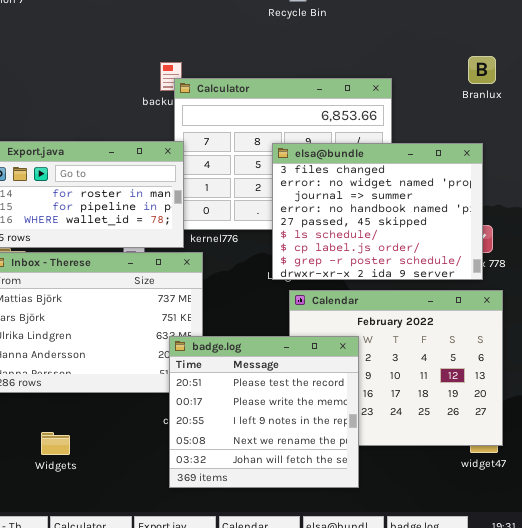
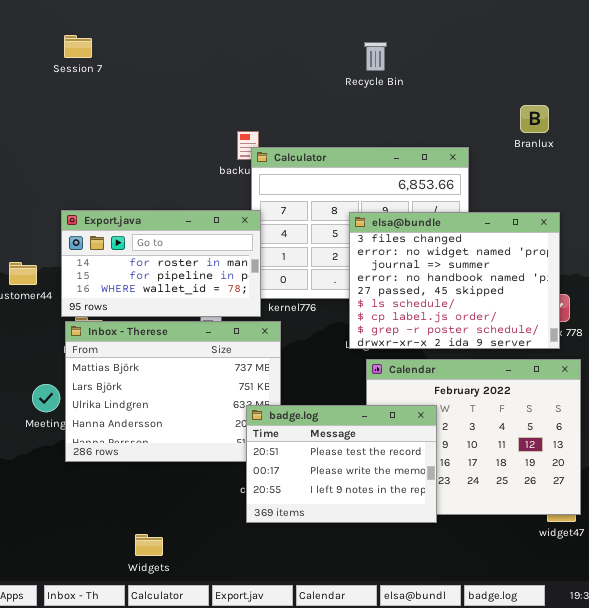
Branlux: [468,56,496,84] -> [520,105,549,133], moved
badge.log: [169,336,359,488] -> [246,405,437,523], resized
Widgets: [41,432,70,455] -> [135,534,163,556], moved

